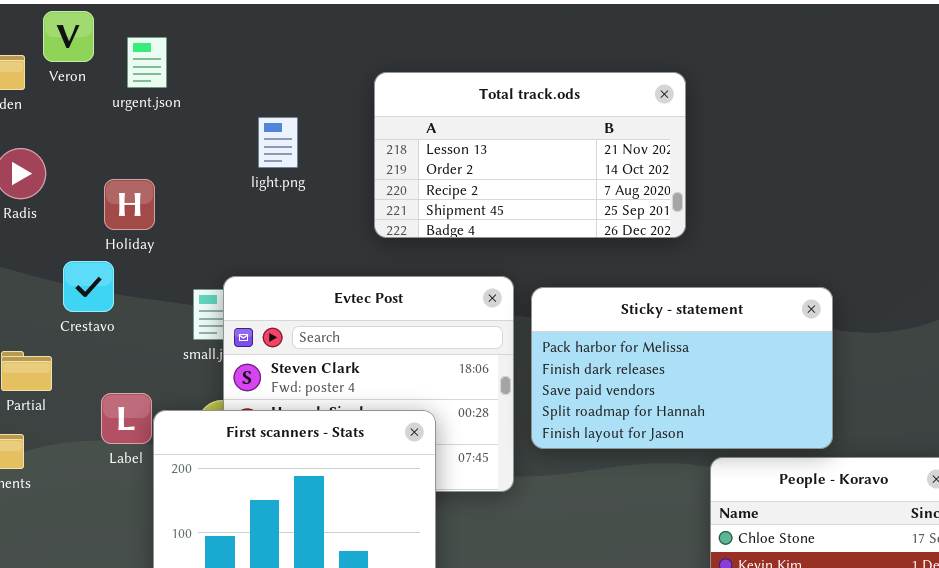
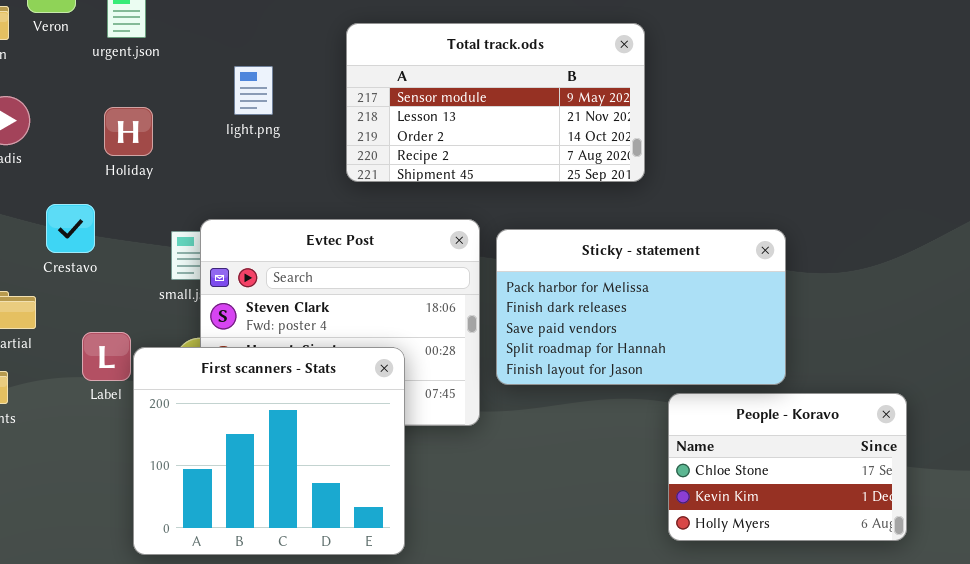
Total track.ods: [374,72,686,238] -> [346,23,645,182], scrolled up 1 row
Holiday: [104,179,155,230] -> [104,107,153,156], moved

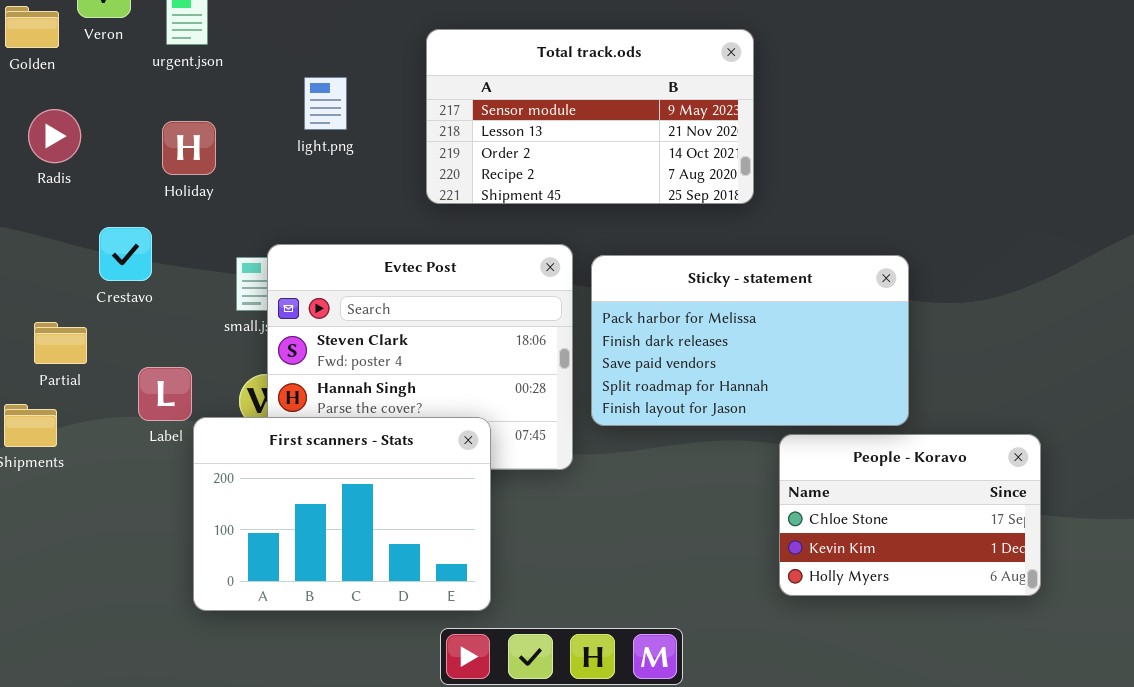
First scanners - Stats: [133,347,405,555] -> [193,417,491,611], resized

